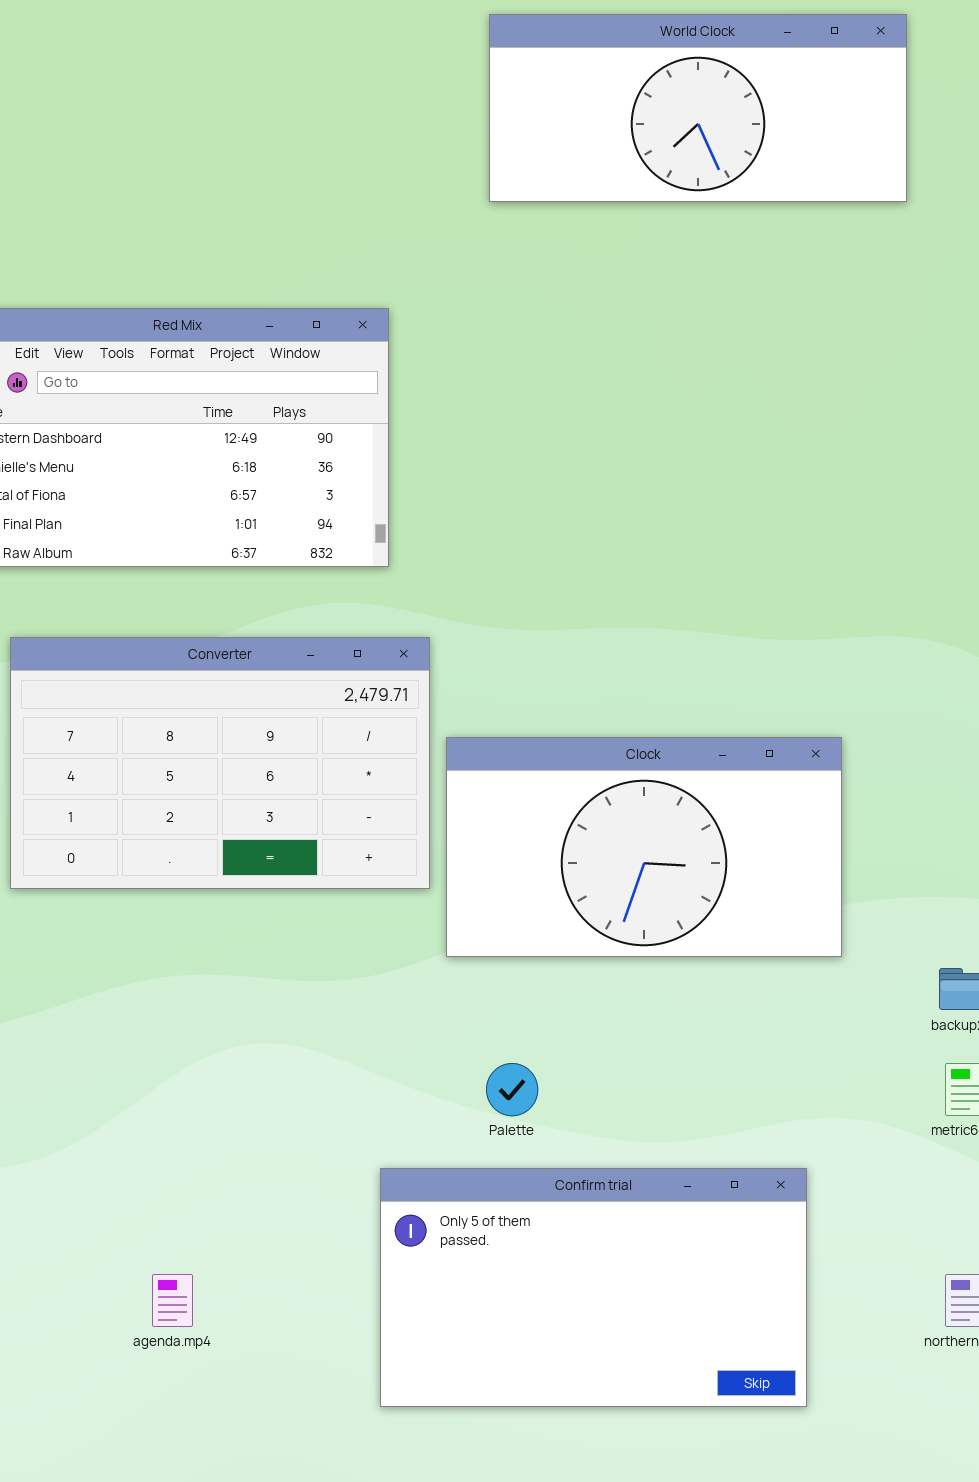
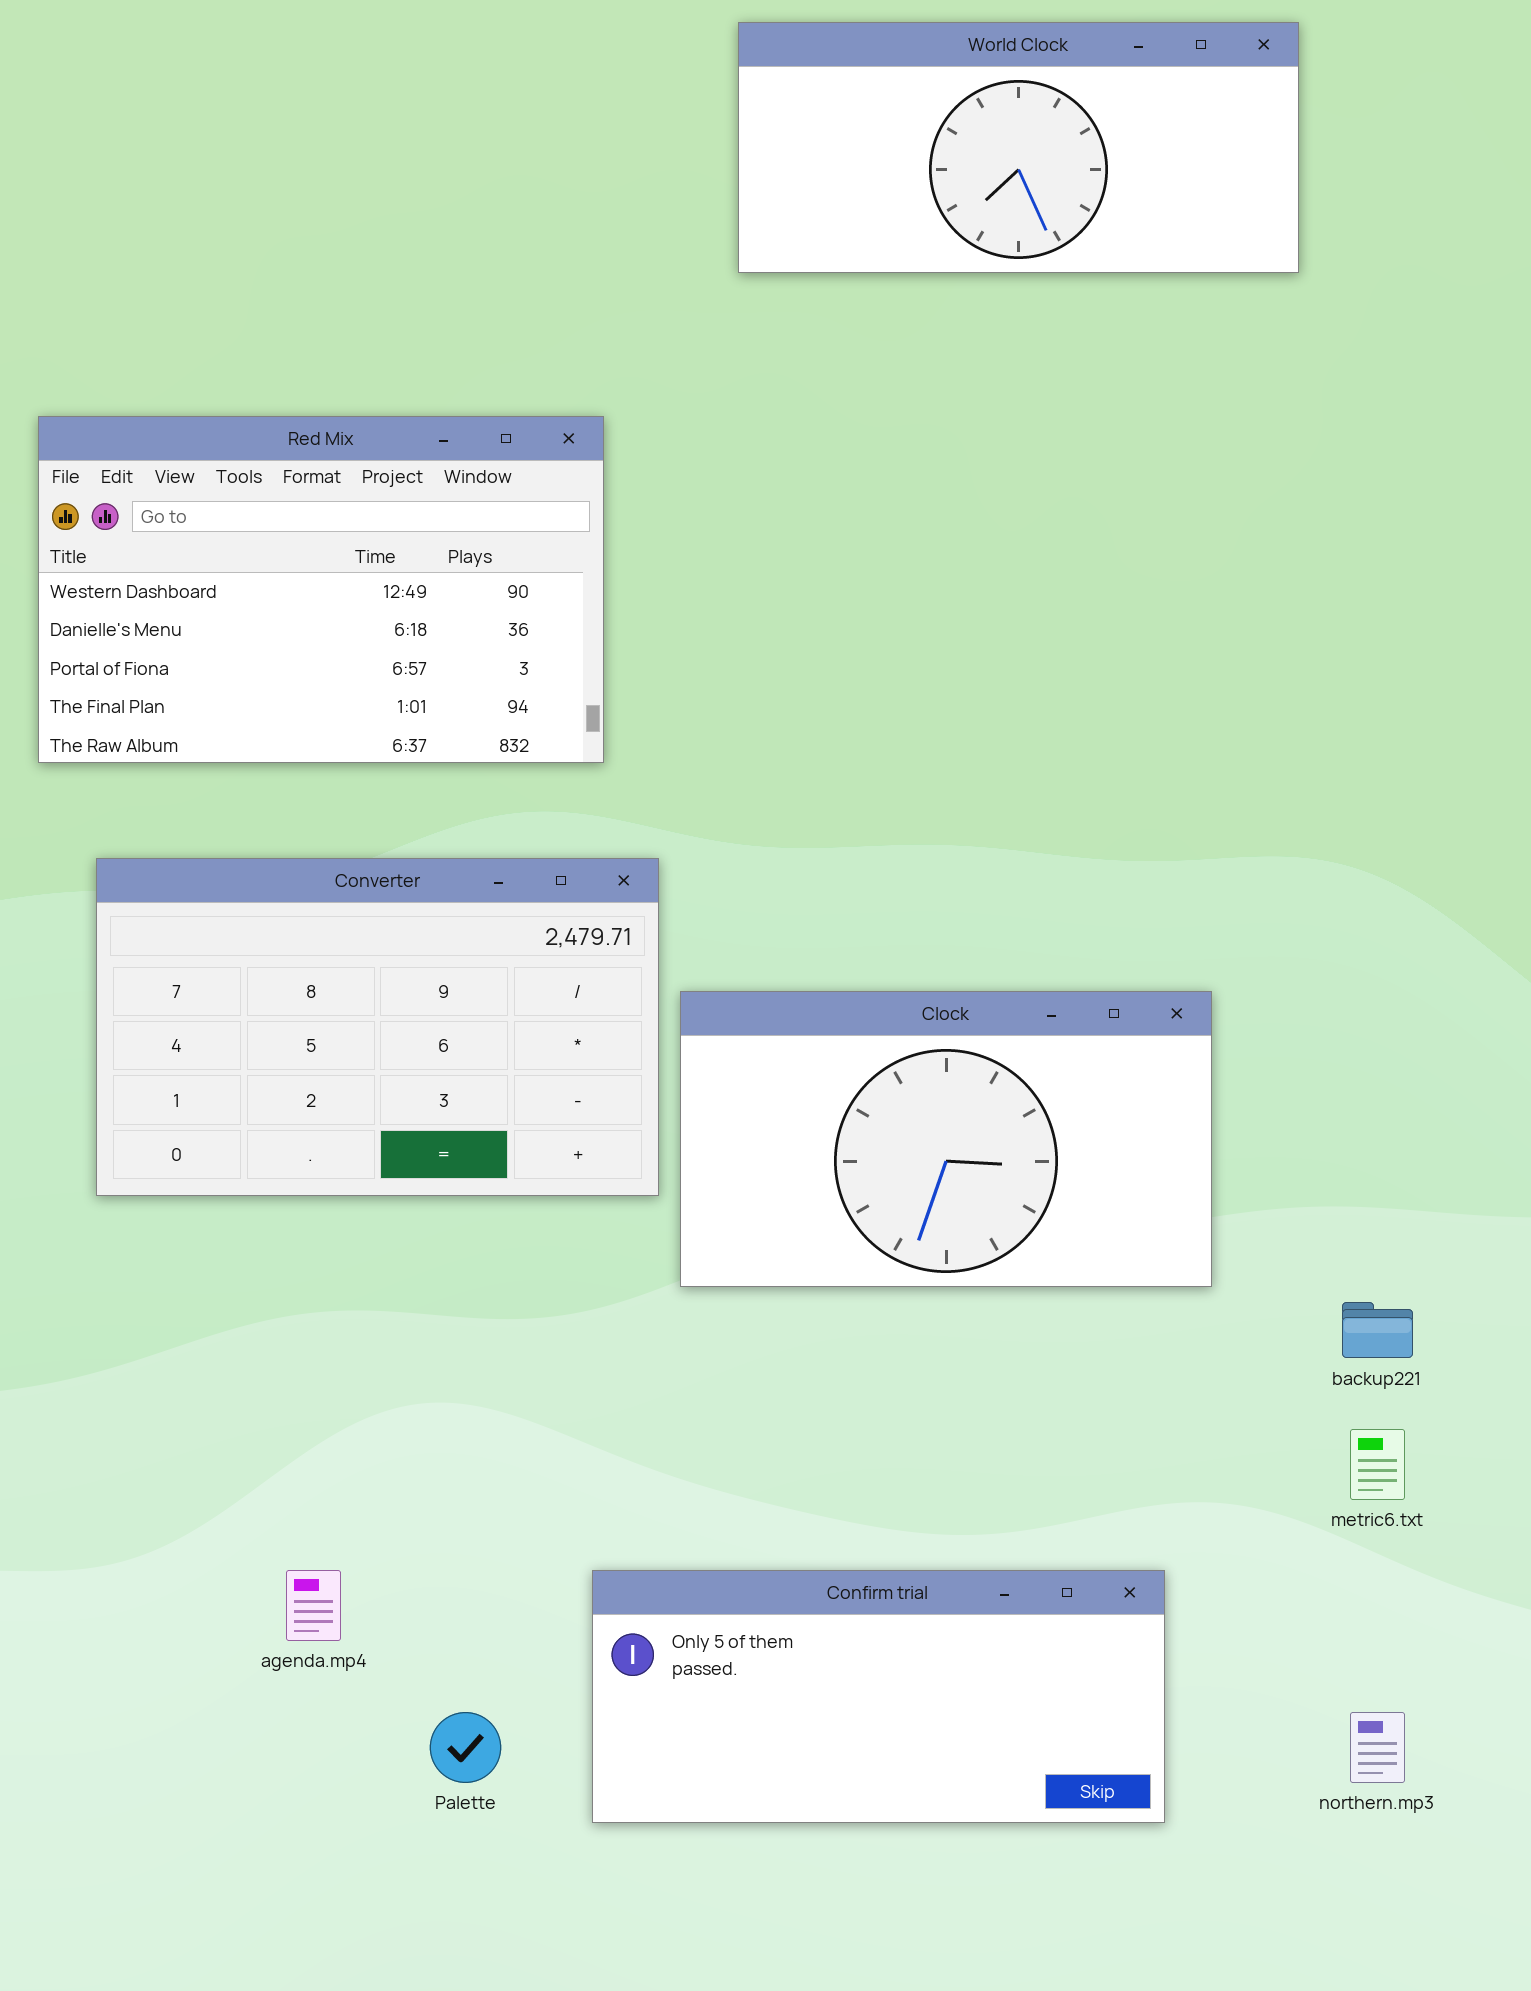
Palette: [486,1063,538,1116] -> [430,1712,501,1783], moved
Confirm trial: [380,1168,807,1407] -> [592,1570,1165,1823], resized
agenda.mp4: [152,1274,193,1327] -> [286,1570,341,1641], moved

